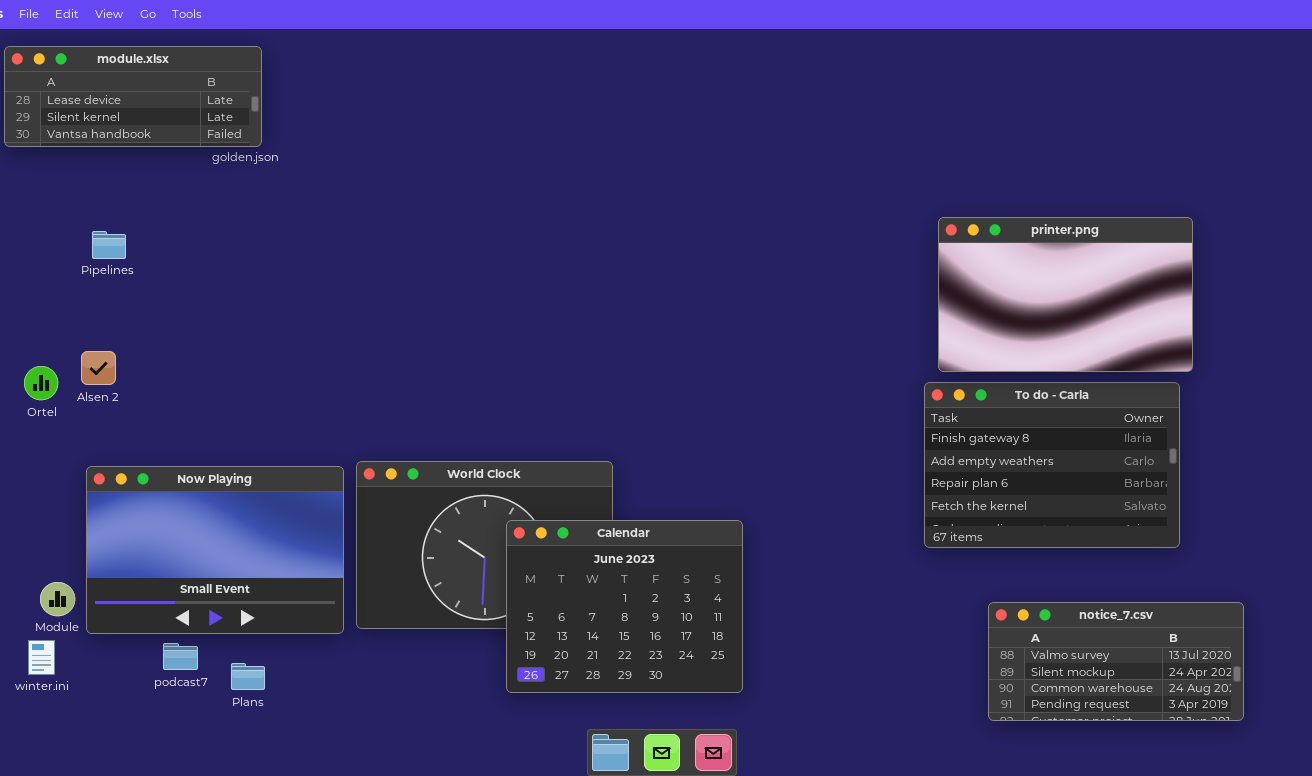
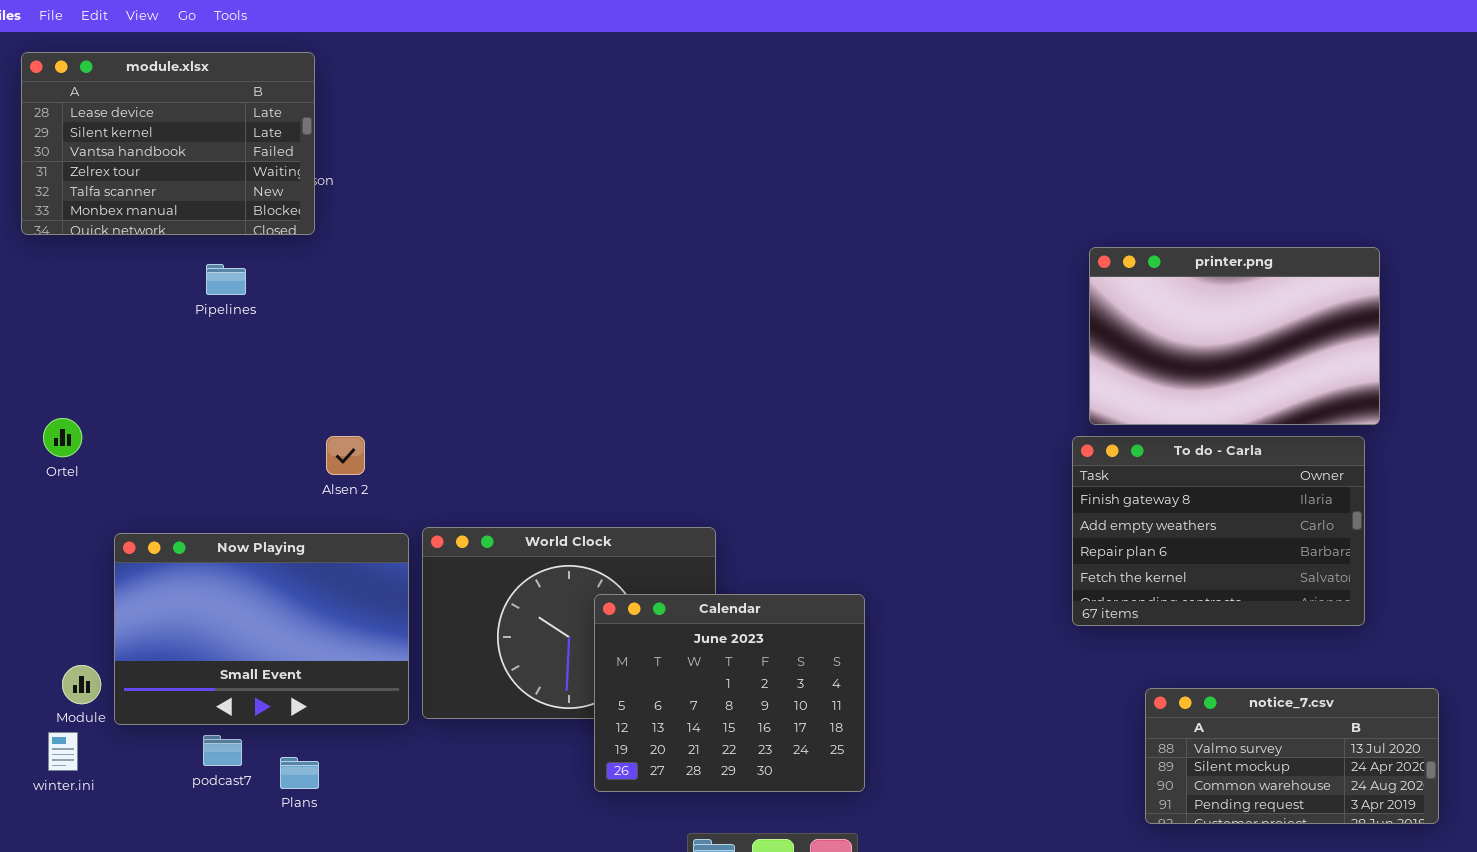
module.xlsx: [4,46,262,147] -> [21,52,315,235], resized
Pipelines: [92,231,126,259] -> [206,264,246,295], moved
Alsen 2: [81,351,116,385] -> [326,436,365,475], moved

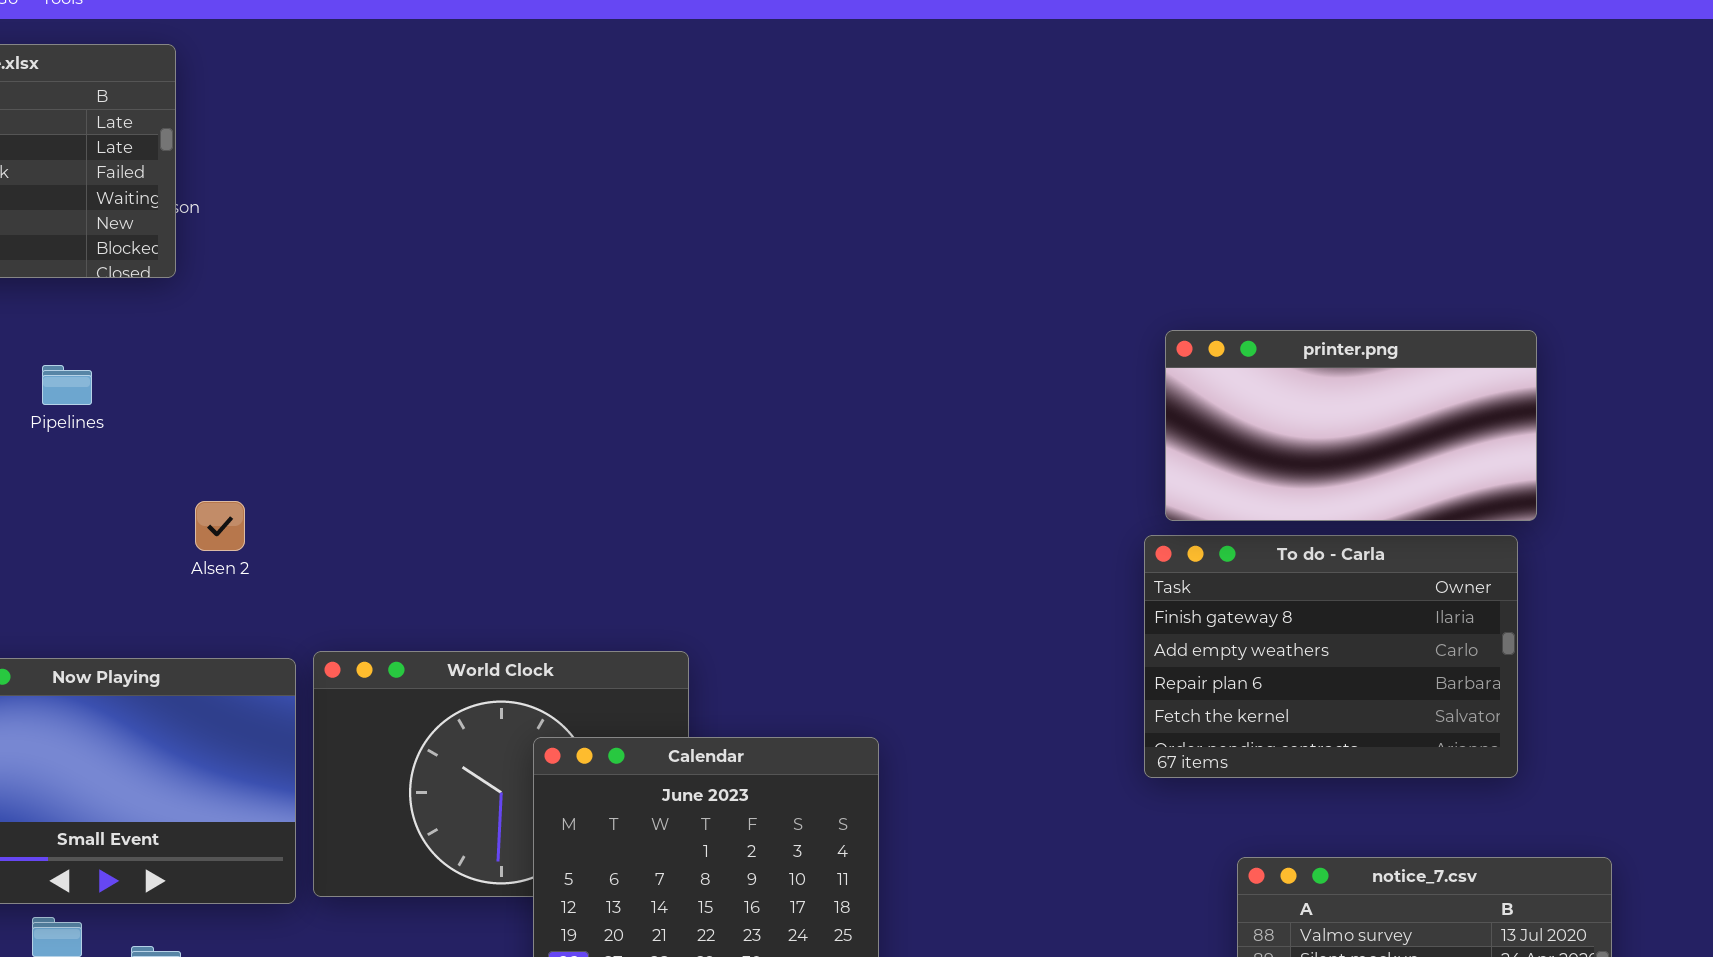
printer.png: [1089,247,1380,425] -> [1165,330,1537,521], resized
Pipelines: [206,264,246,295] -> [42,365,92,405], moved
Alsen 2: [326,436,365,475] -> [195,501,245,551], moved

